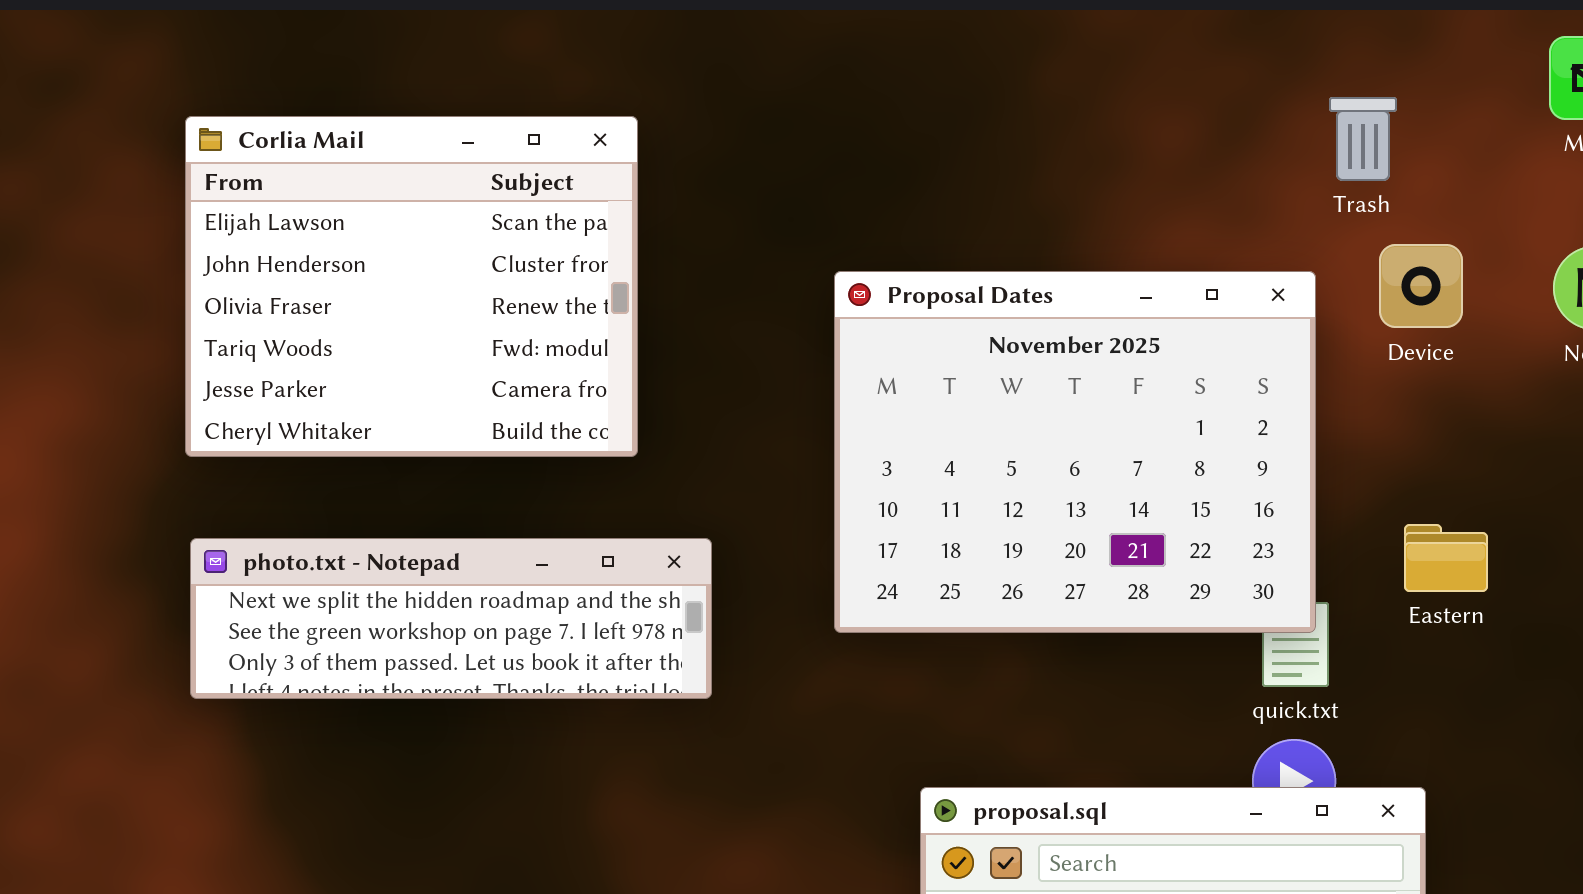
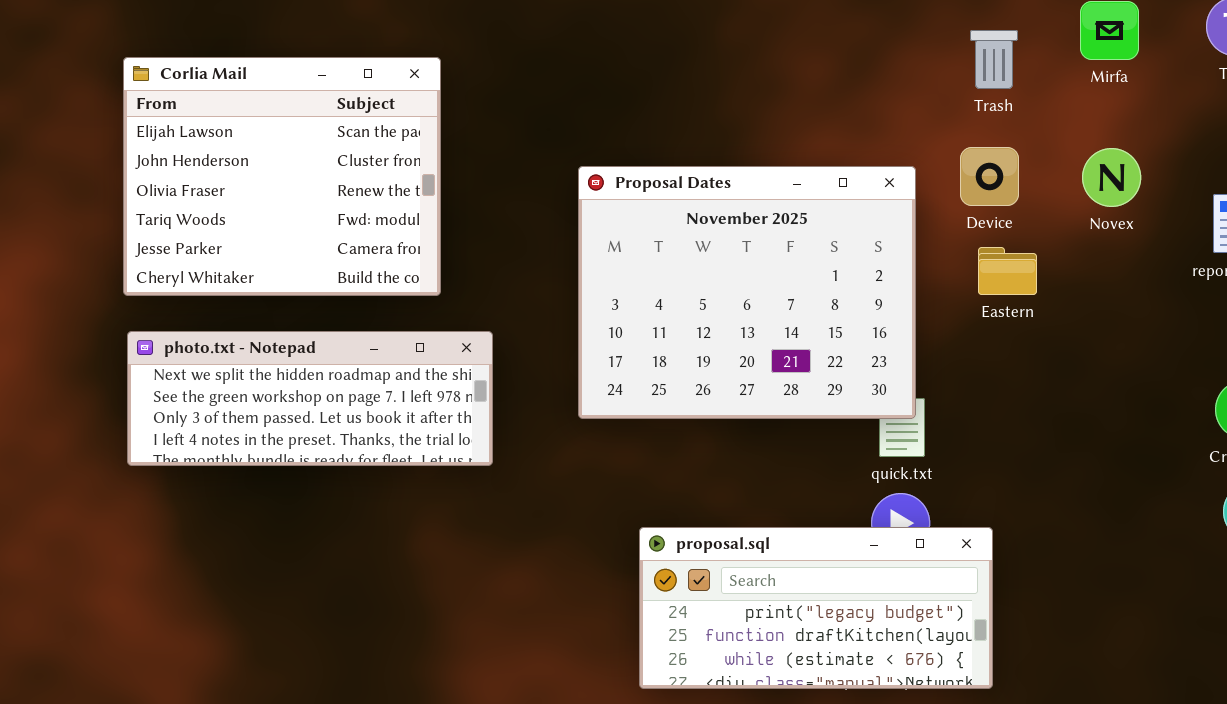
Trash: [1329,97,1397,181] -> [970,30,1018,89], moved
Eastern: [1404,524,1488,592] -> [978,247,1037,295], moved
photo.txt - Notepad: [190,538,712,699] -> [127,331,493,466], resized

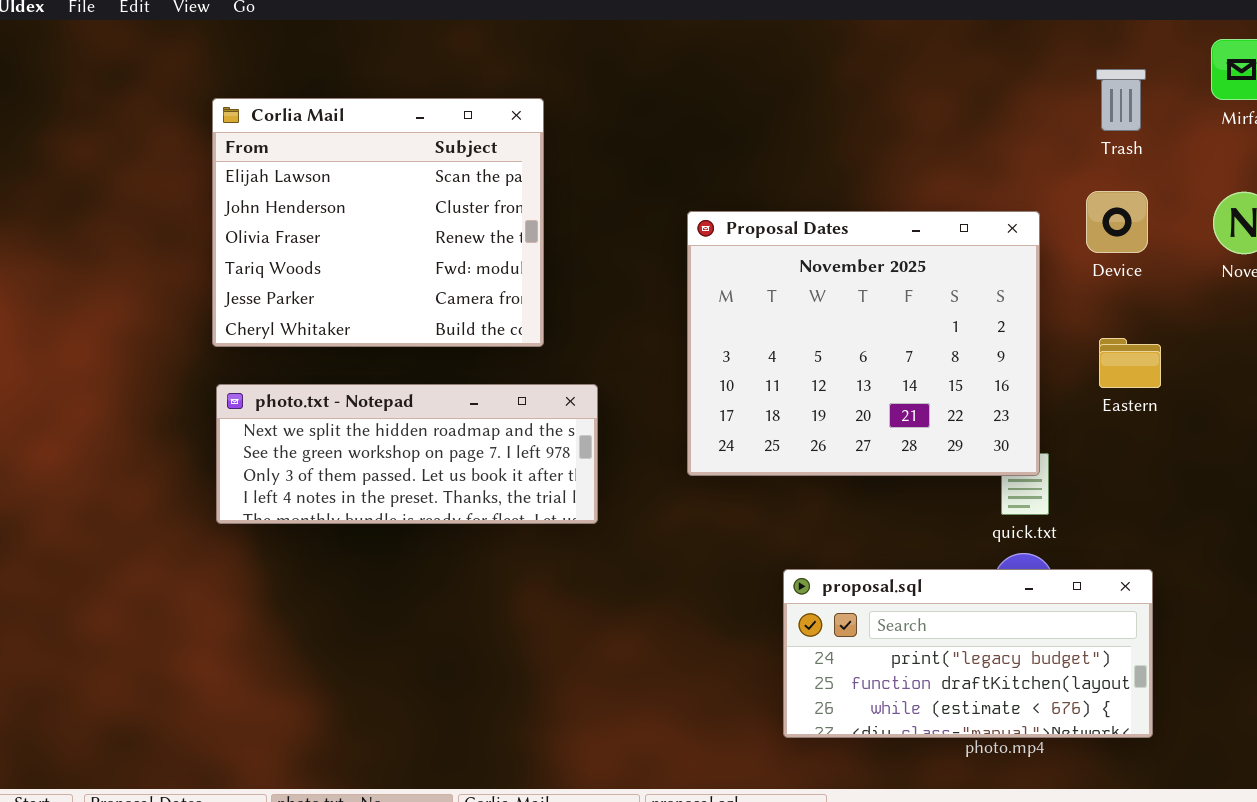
Eastern: [978,247,1037,295] -> [1099,338,1161,388], moved
proposal.sql: [639,527,993,689] -> [783,569,1153,738], moved

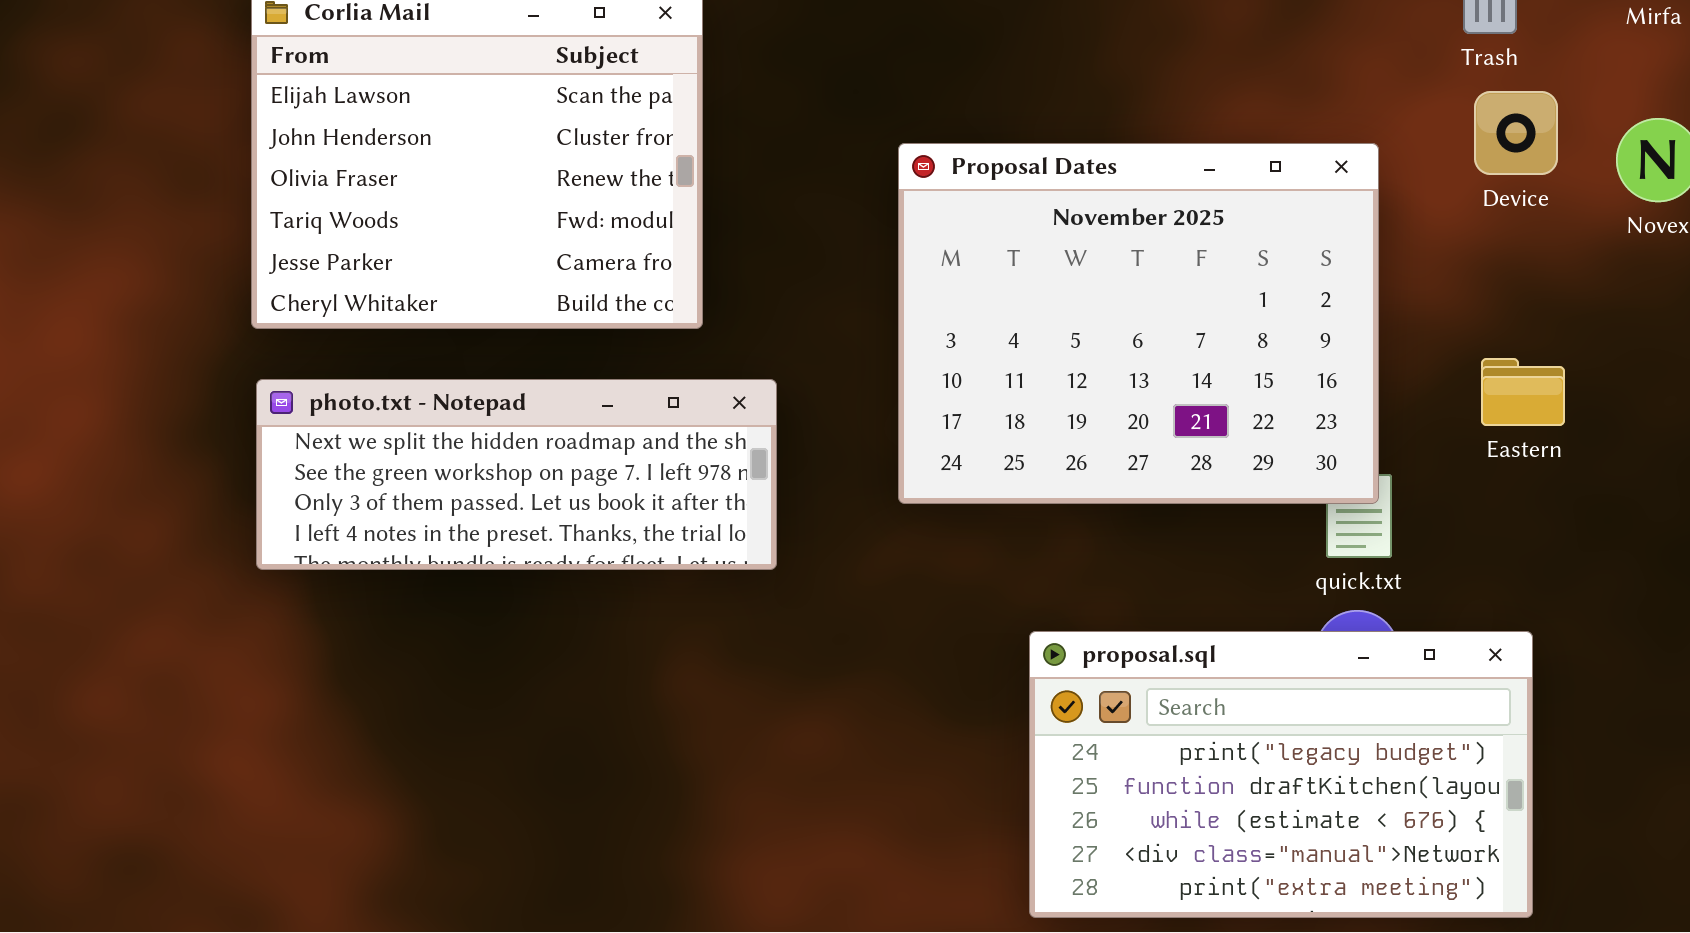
Device: [1086,191,1148,253] -> [1474,91,1558,175], moved
Eastern: [1099,338,1161,388] -> [1481,358,1565,426], moved
proposal.sql: [783,569,1153,738] -> [1029,631,1533,918], resized

